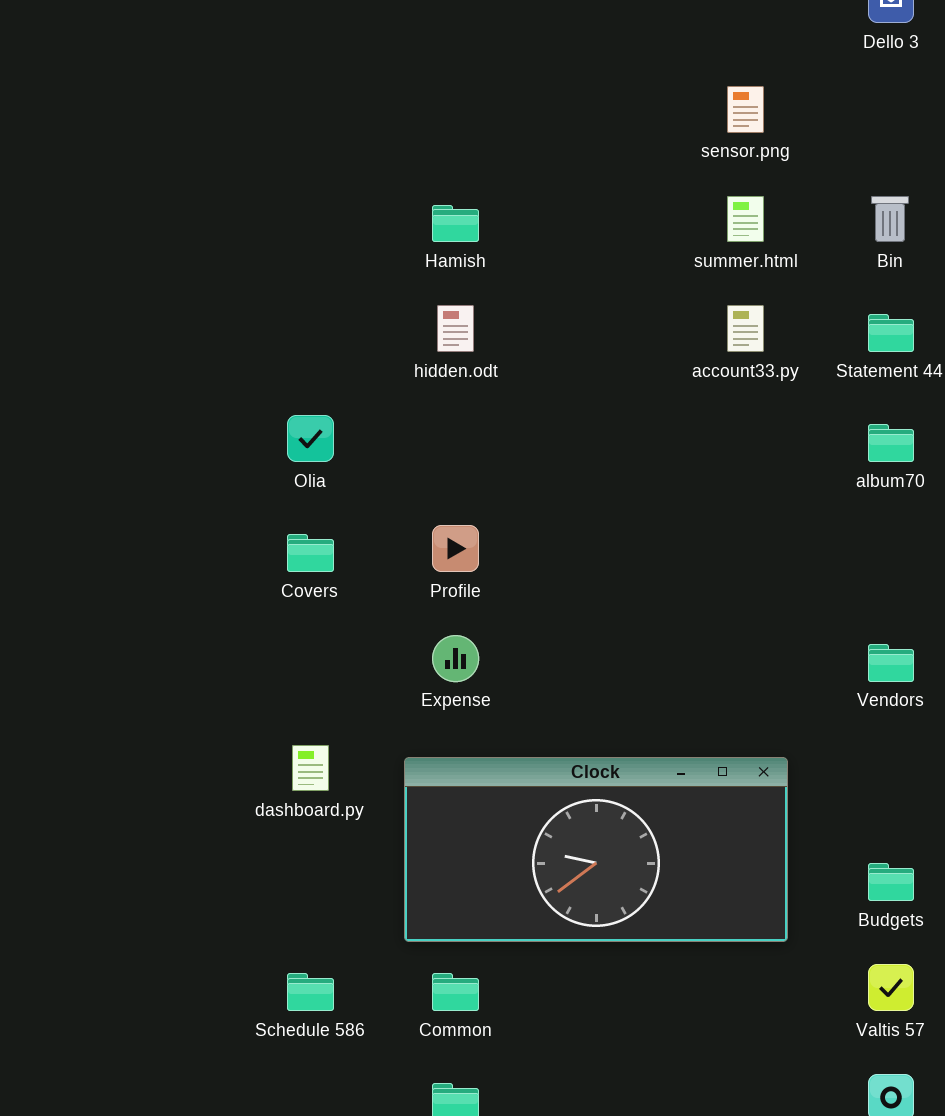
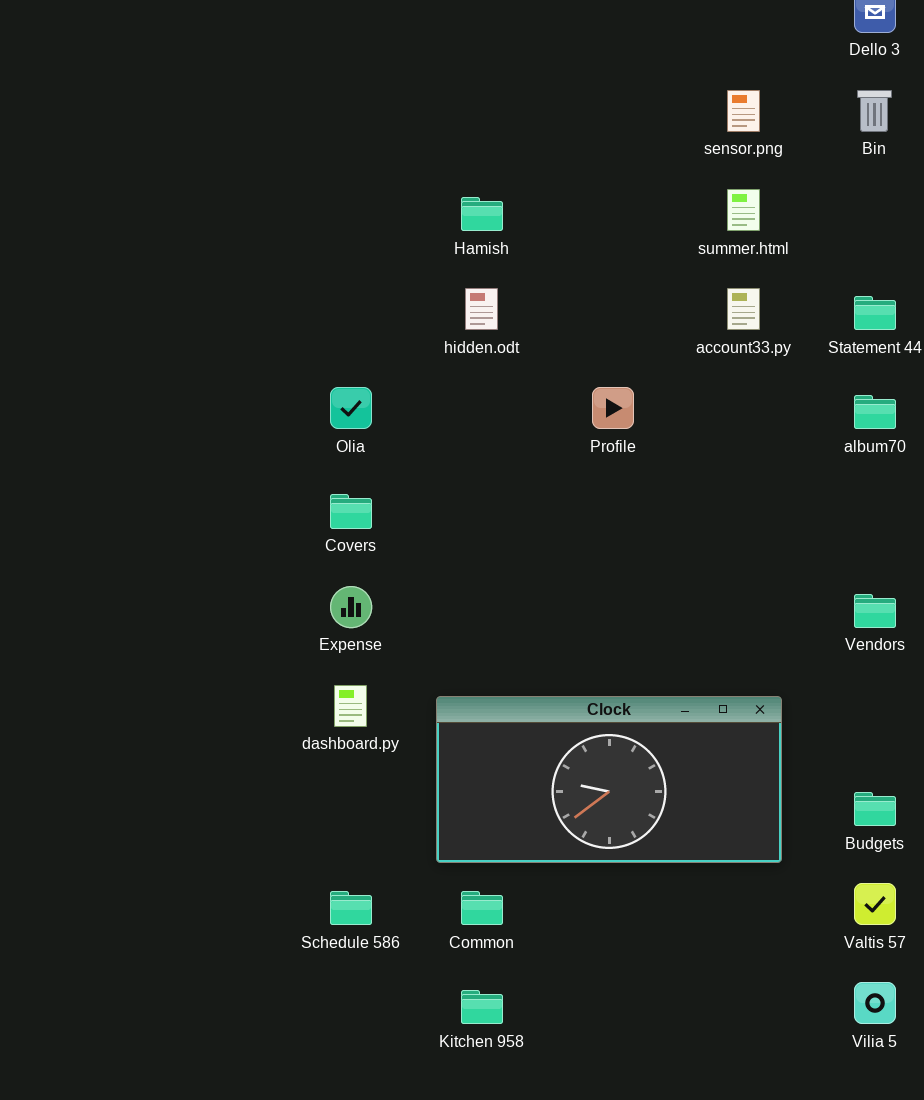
Bin: [871,196,909,242] -> [857,90,892,132], moved
Profile: [432,525,479,572] -> [592,387,634,429], moved
Expense: [432,635,479,682] -> [330,586,372,628], moved

